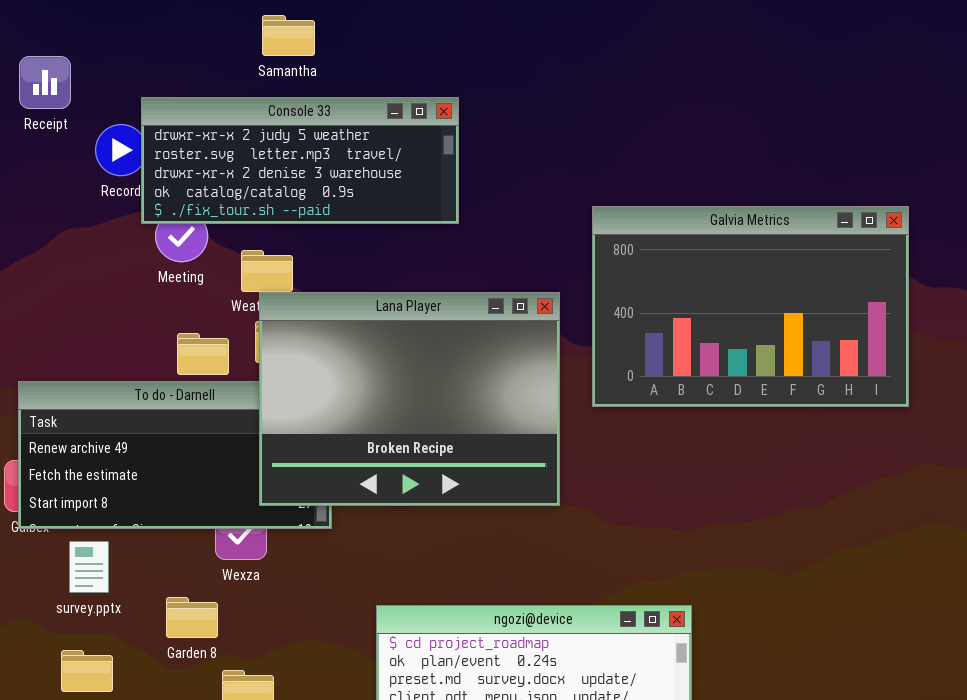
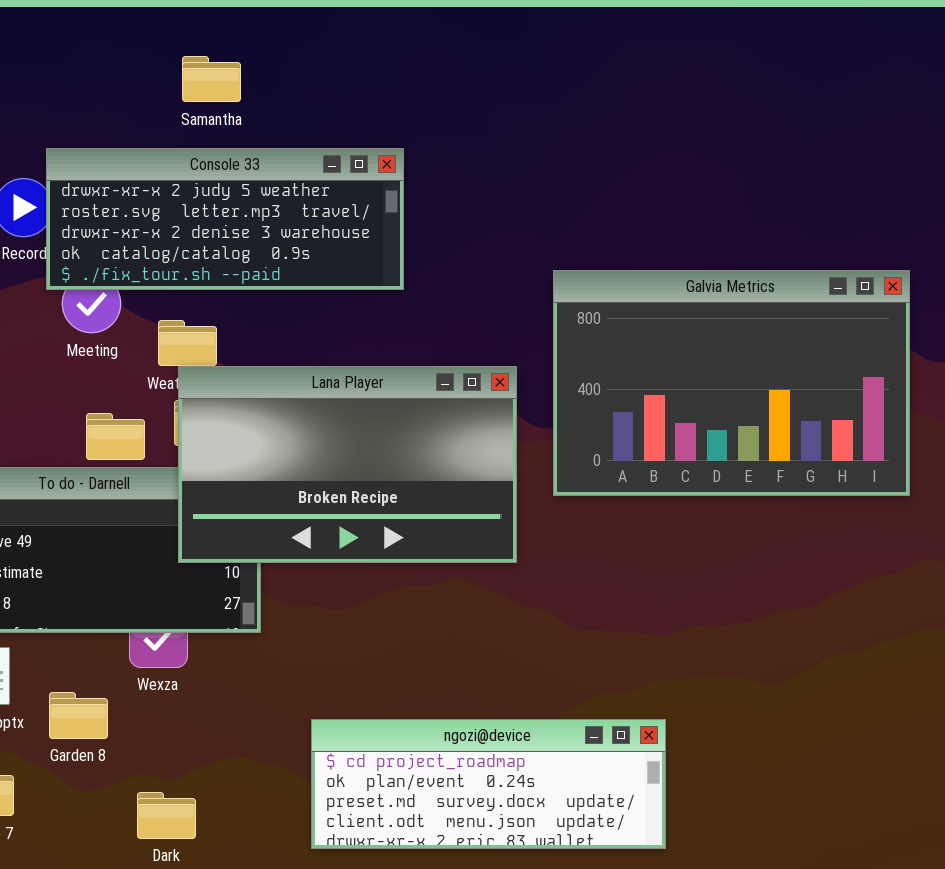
Lana Player: [259,292,560,506] -> [178,366,517,563], resized
Garden 8: [166,597,218,638] -> [49,692,108,739], moved

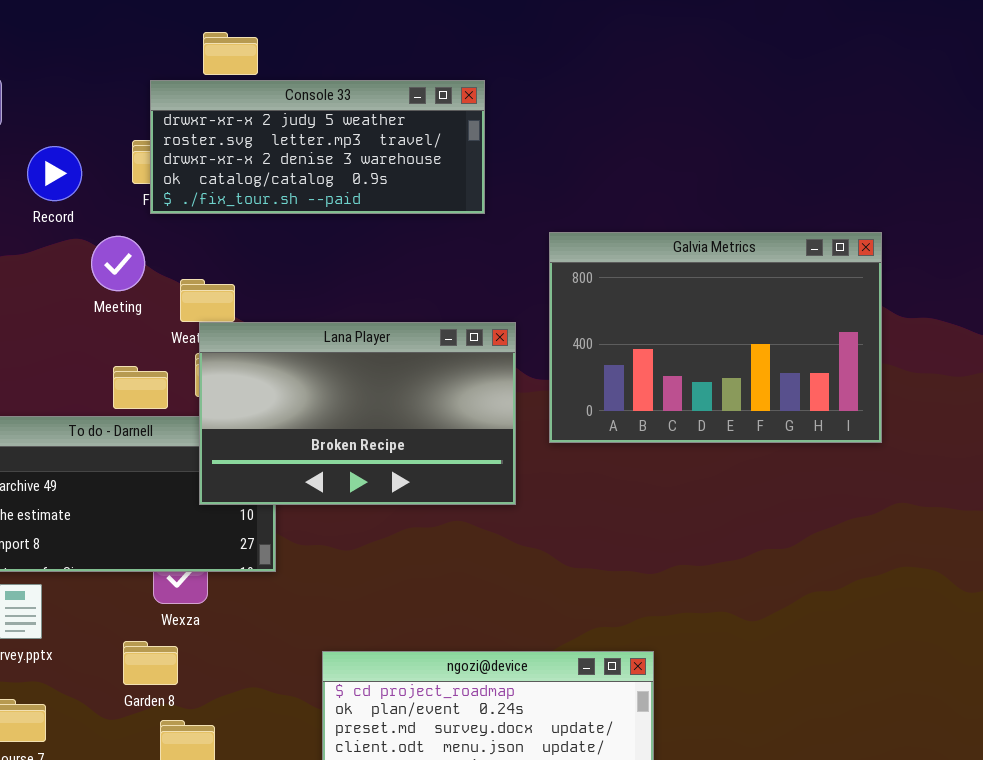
Console 33: [46,148,404,290] -> [150,80,485,214], moved
Garden 8: [49,692,108,739] -> [123,641,178,685], moved

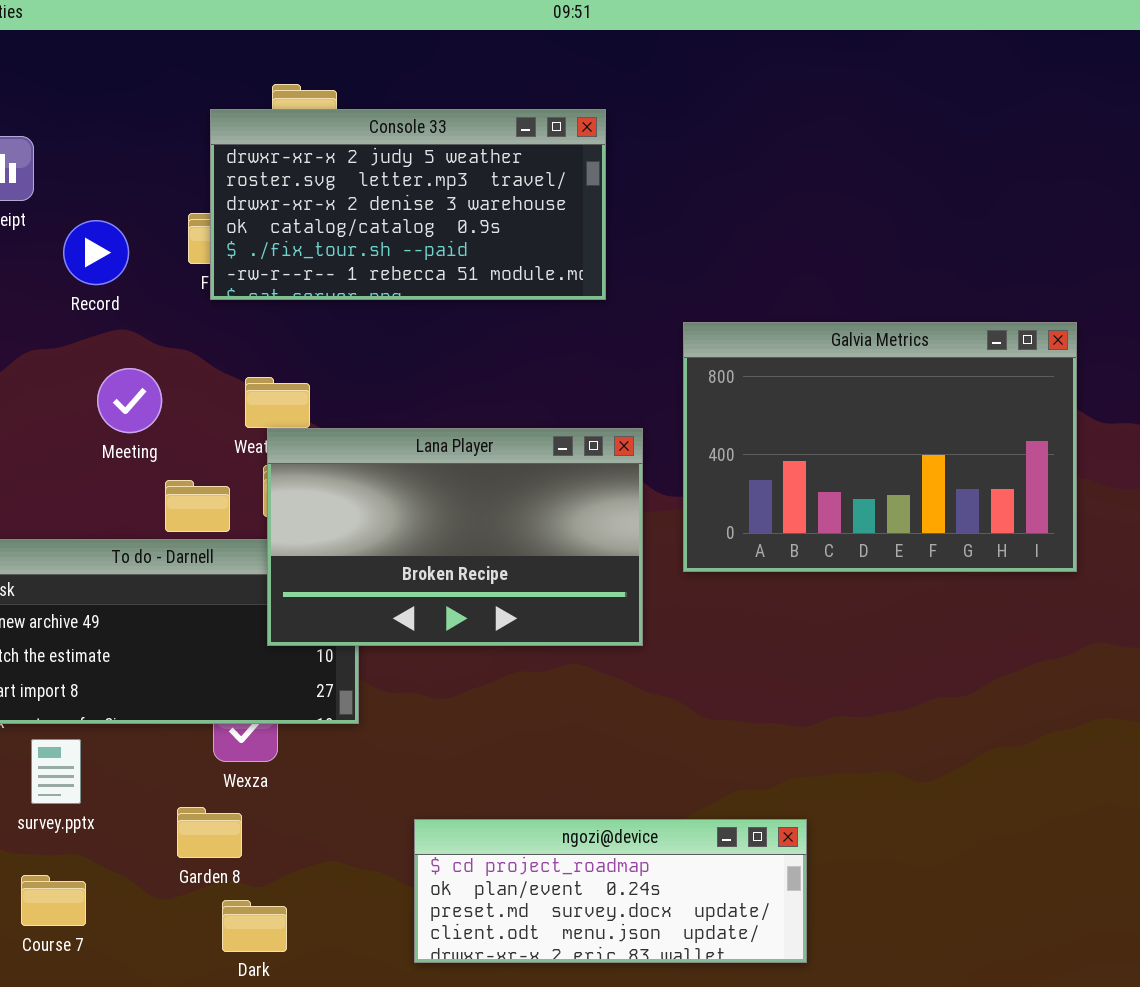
Console 33: [150,80,485,214] -> [210,109,606,300], resized
Meeting: [91,236,145,291] -> [97,368,162,433], moved

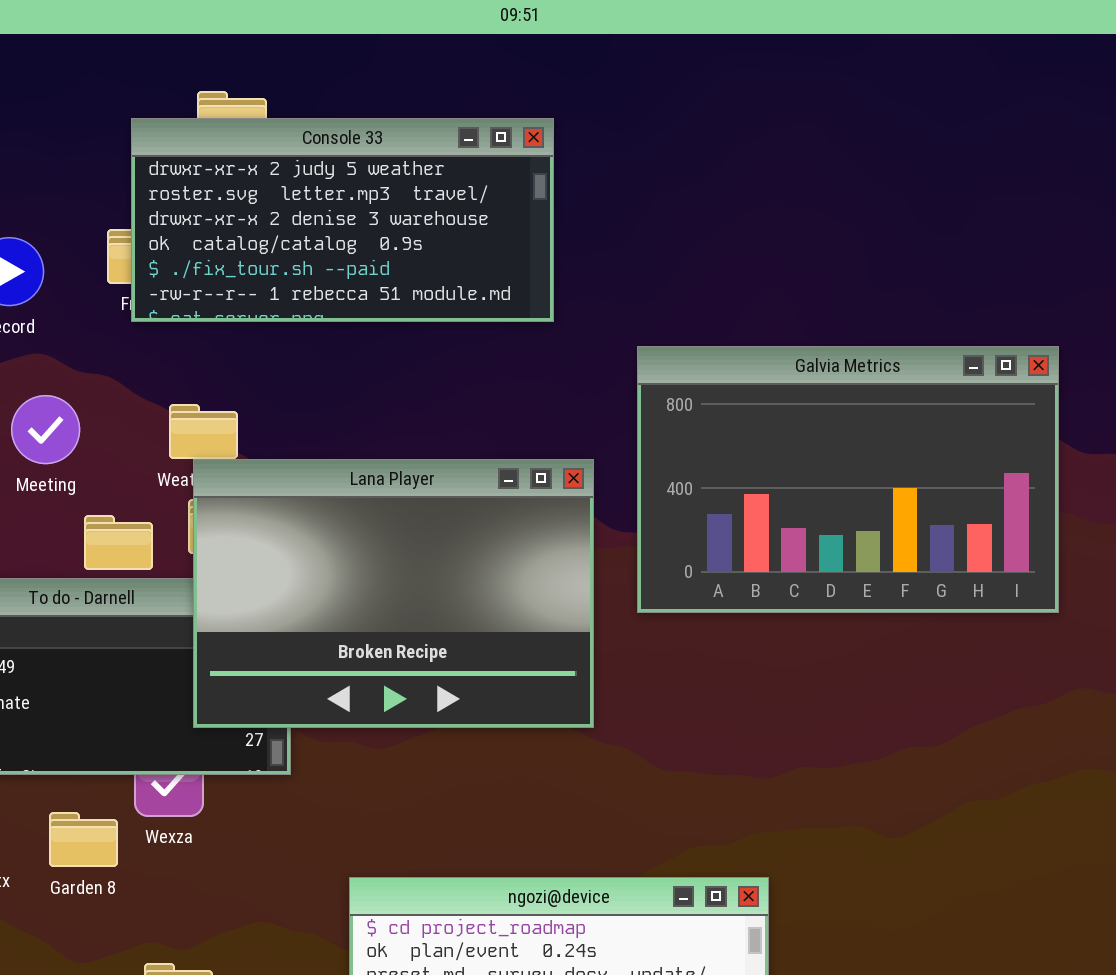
Lana Player: [267,428,643,646] -> [193,459,594,728], resized
Garden 8: [177,807,242,858] -> [49,812,118,867], moved

